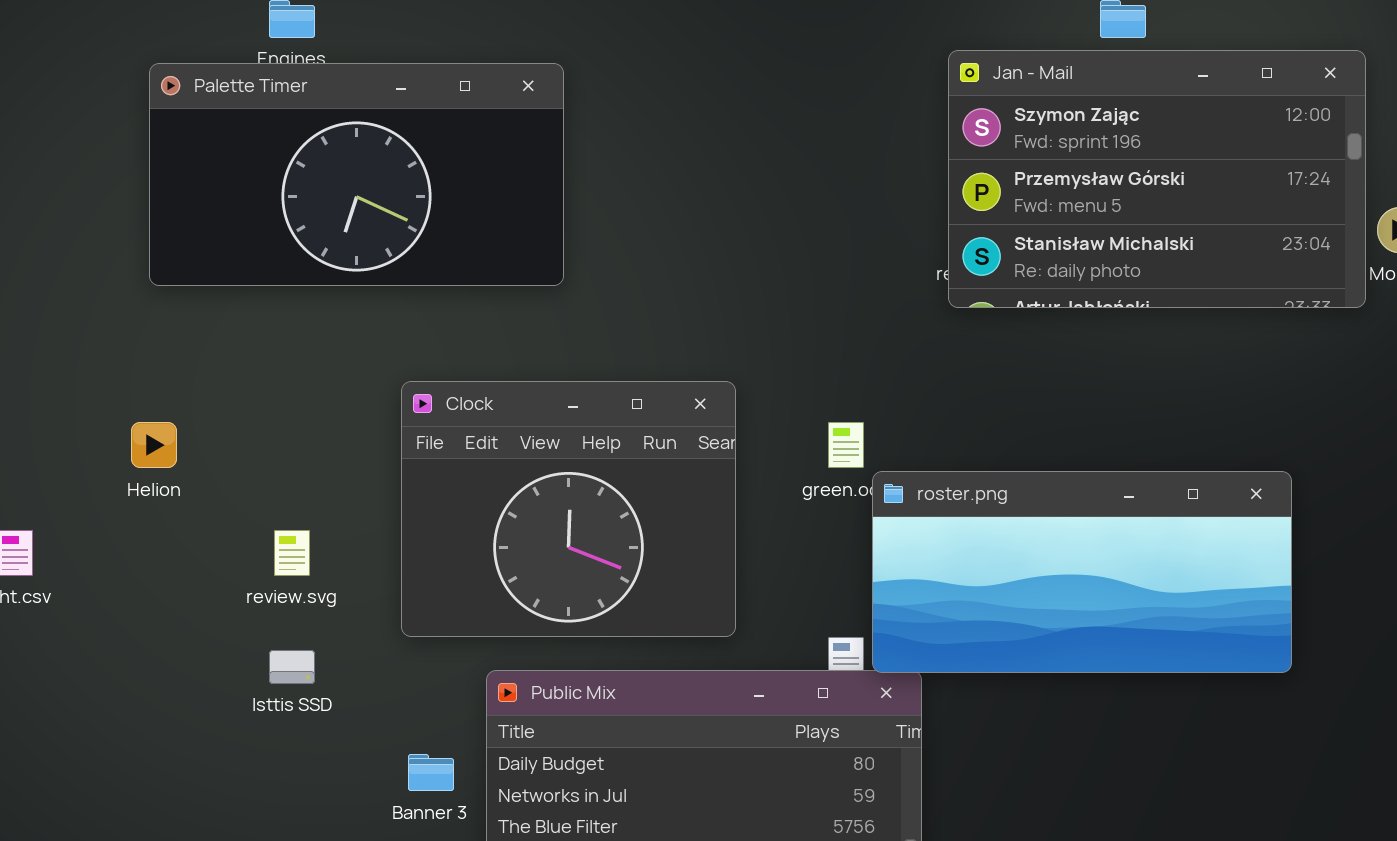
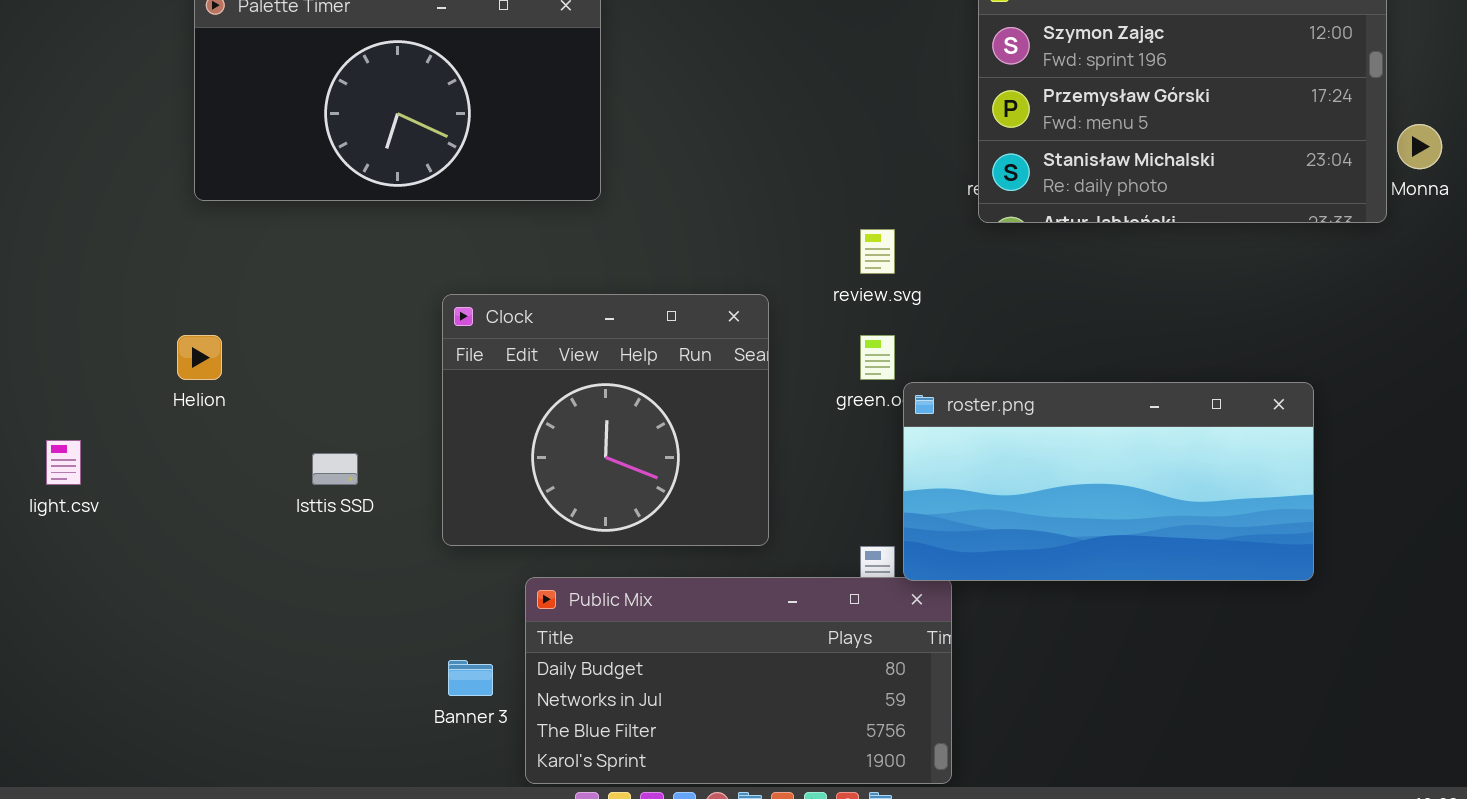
review.svg: [274,530,310,576] -> [860,229,895,274], moved
Isttis SSD: [269,650,315,684] -> [312,453,358,485], moved

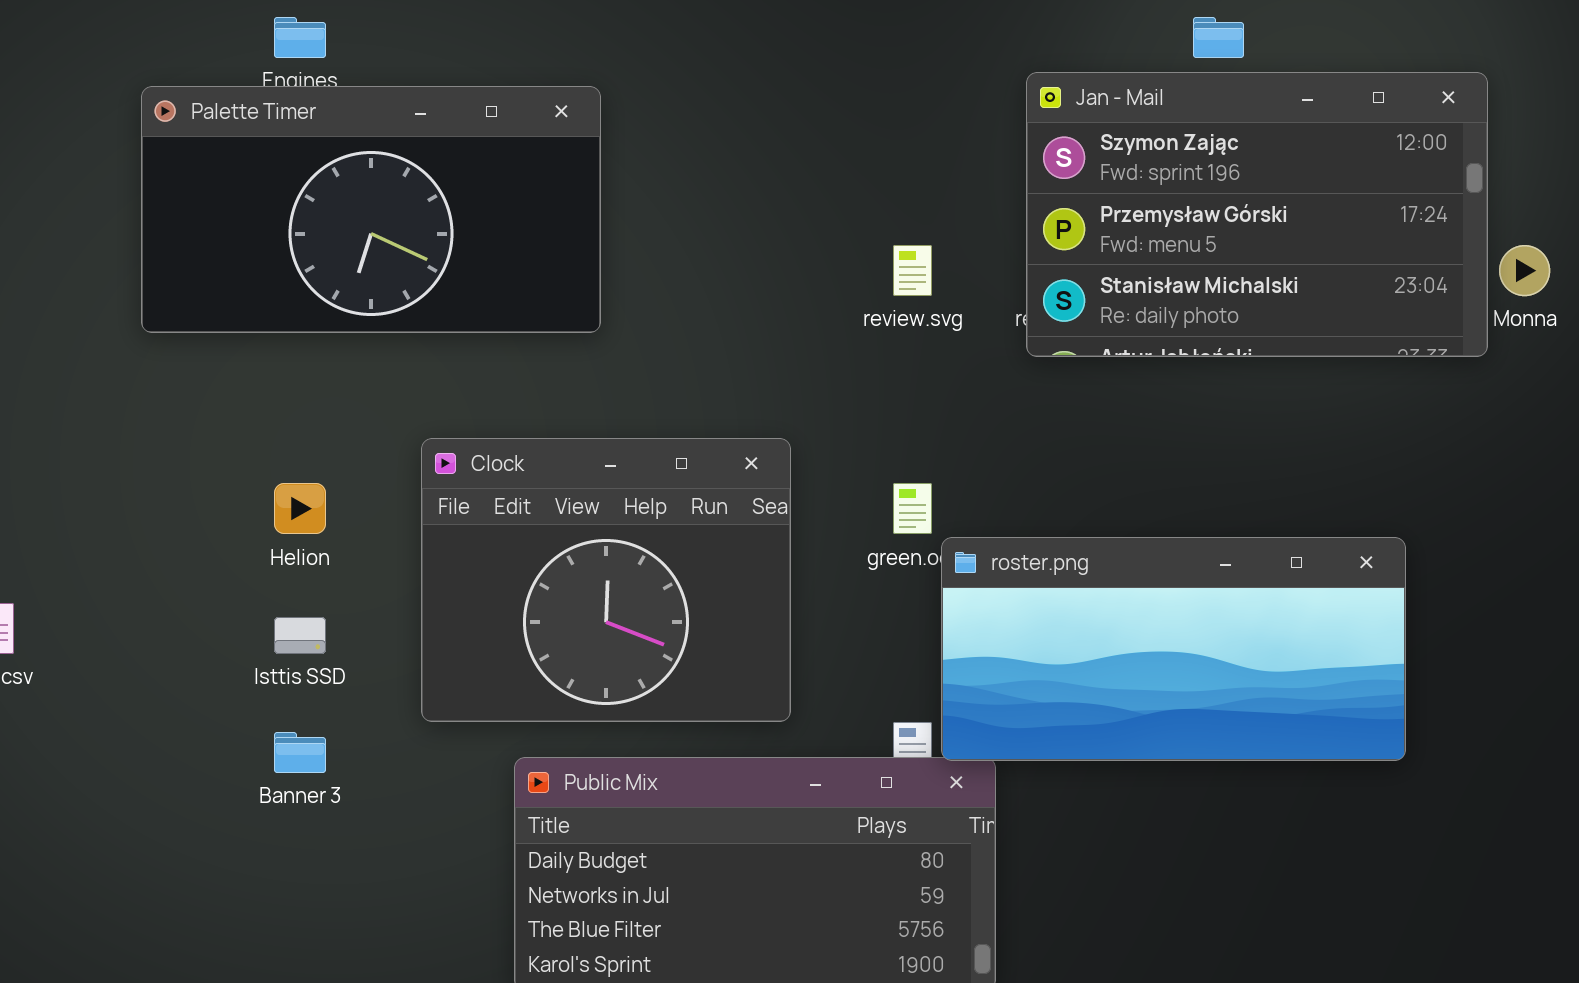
review.svg: [860,229,895,274] -> [893,245,932,296], moved
Helion: [177,335,222,380] -> [274,483,326,534], moved
Banner 3: [448,660,493,696] -> [274,732,326,773], moved

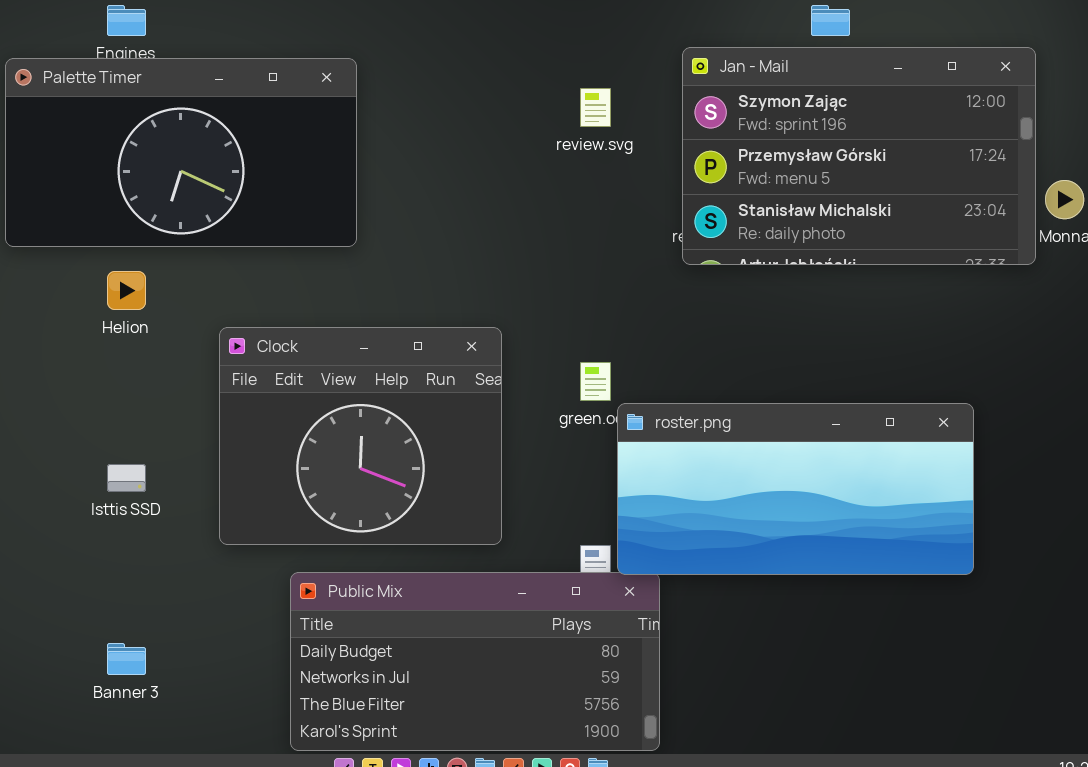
review.svg: [893,245,932,296] -> [580,88,611,127], moved
Helion: [274,483,326,534] -> [107,271,146,310], moved
Banner 3: [274,732,326,773] -> [107,643,146,675], moved

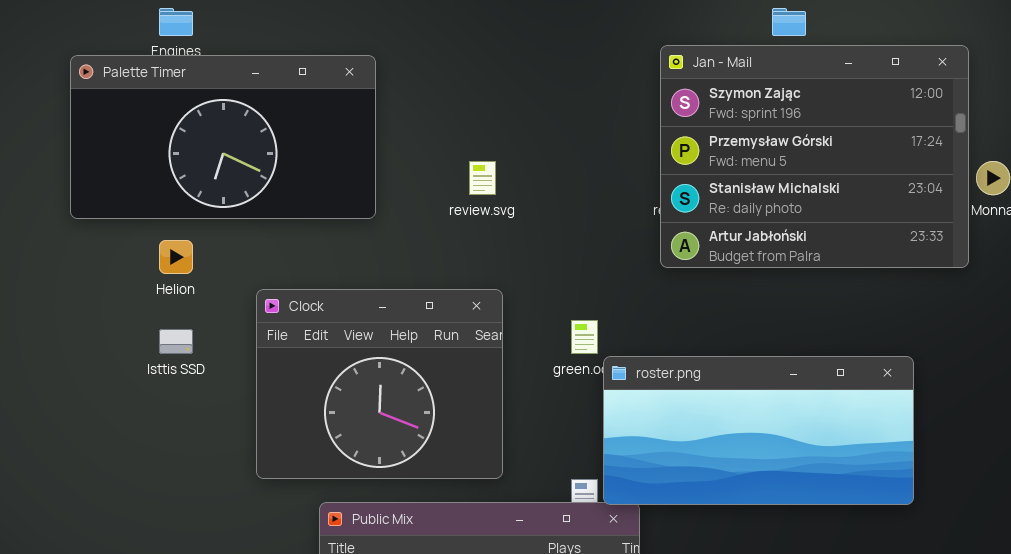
Jan - Mail: [682,47,1036,265] -> [660,45,969,268], resized
review.svg: [580,88,611,127] -> [469,161,496,195], moved
Isttis SSD: [107,464,146,492] -> [159,329,193,354], moved

